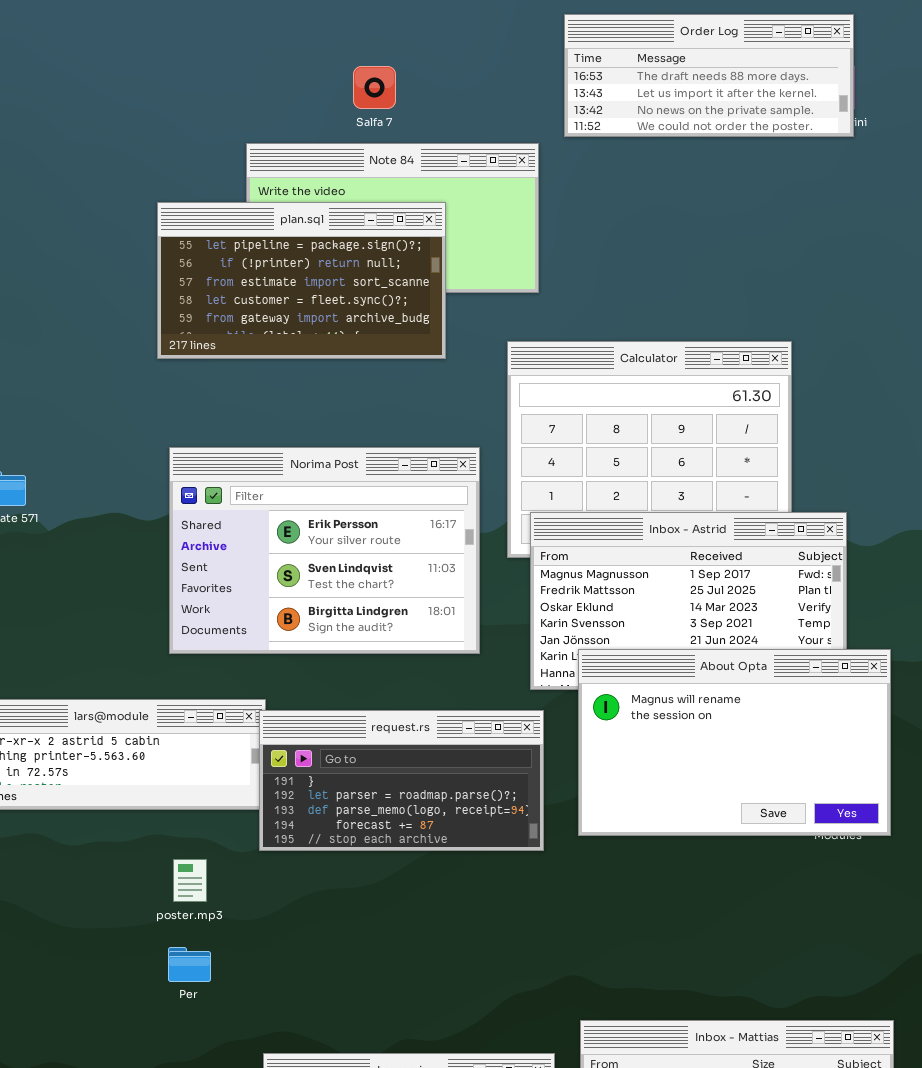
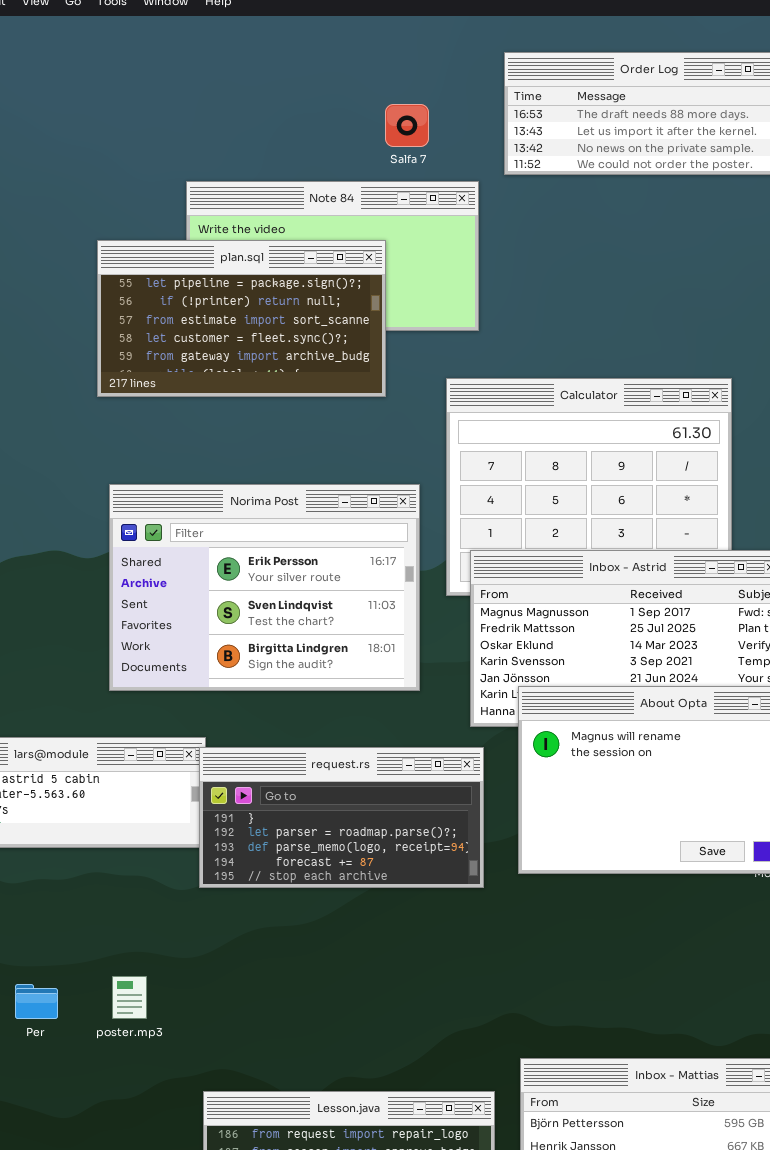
Salfa 7: [353,66,396,109] -> [385,104,429,147], moved
poster.mp3: [173,859,207,902] -> [112,976,147,1019], moved
Per: [168,947,211,982] -> [15,984,58,1019], moved

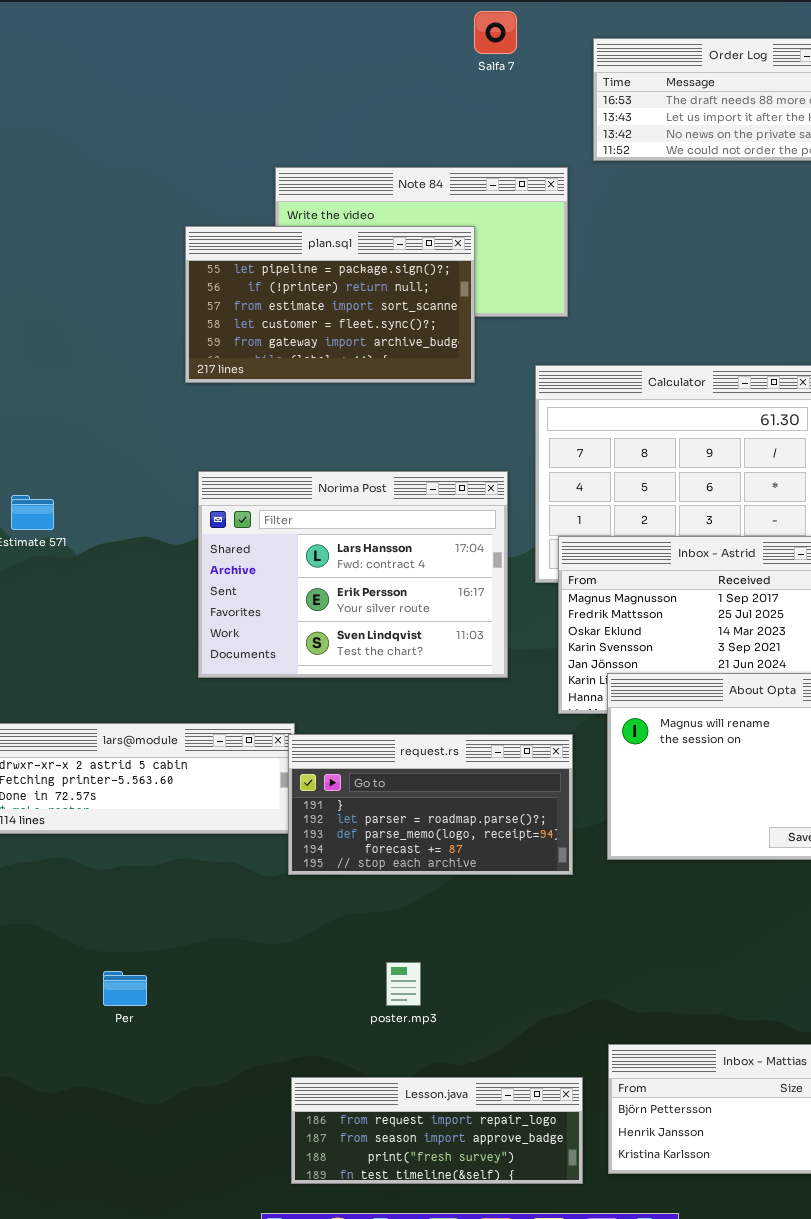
Salfa 7: [385,104,429,147] -> [474,11,517,54], moved
Norima Post: [109,484,420,691] -> [198,471,508,678], scrolled up 1 row
poster.mp3: [112,976,147,1019] -> [386,962,421,1006], moved

